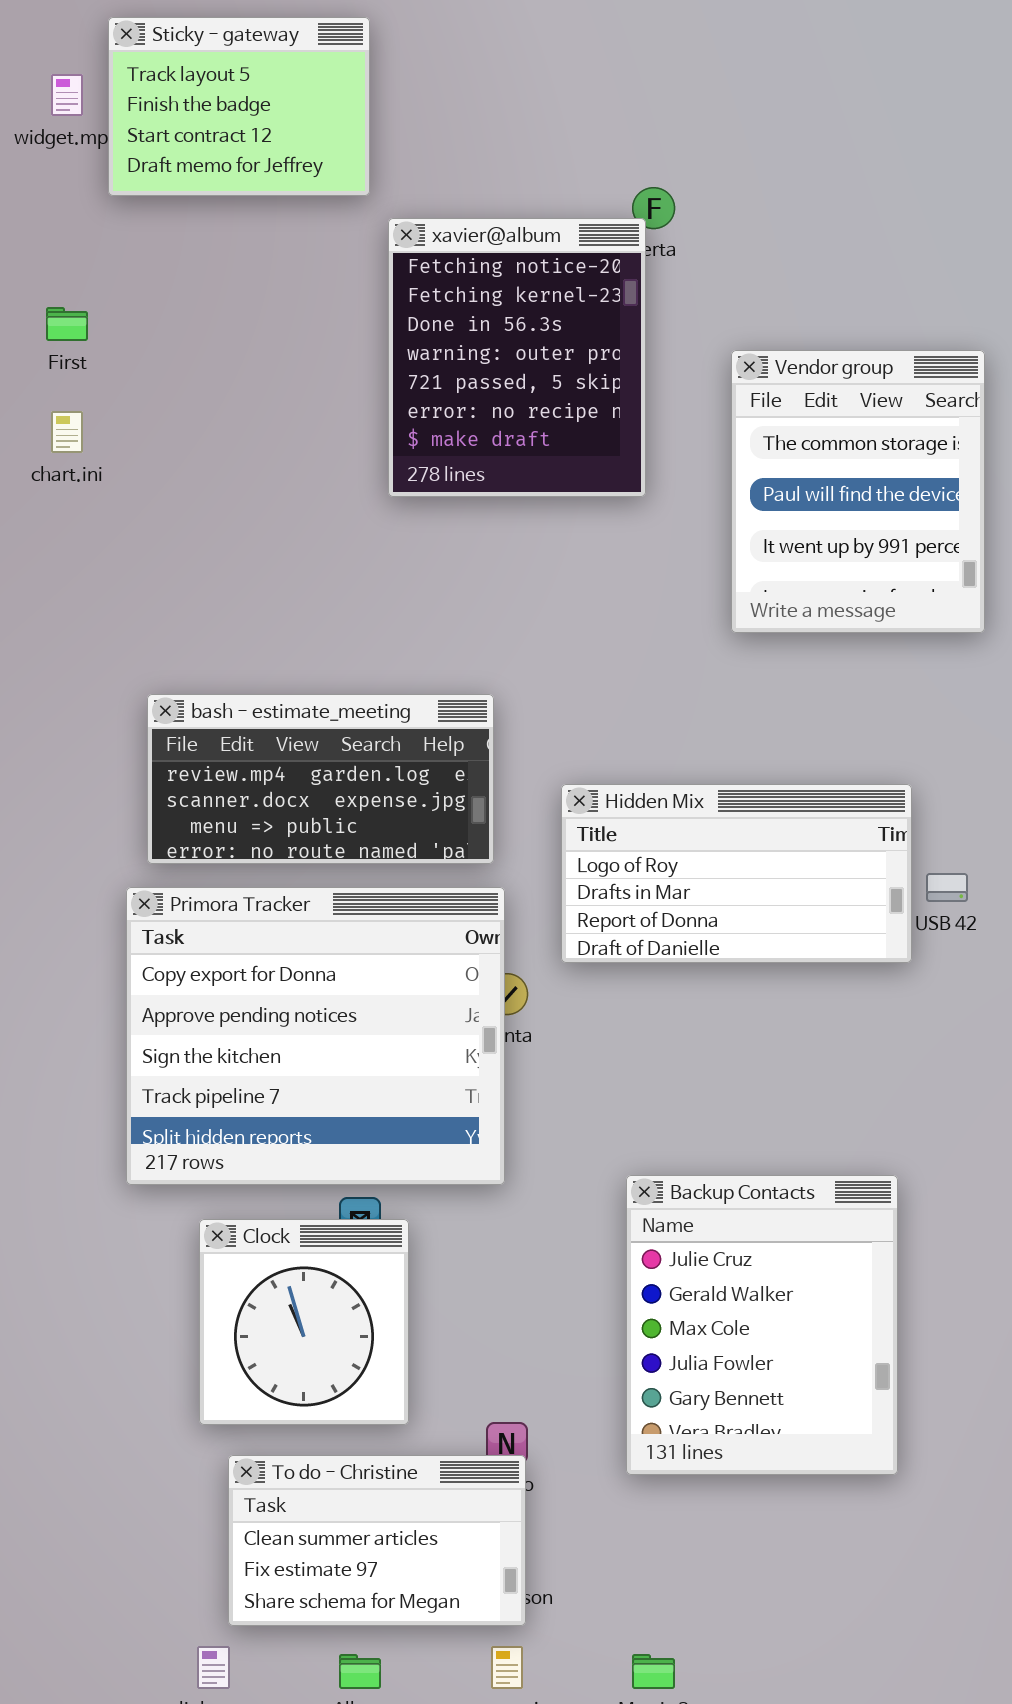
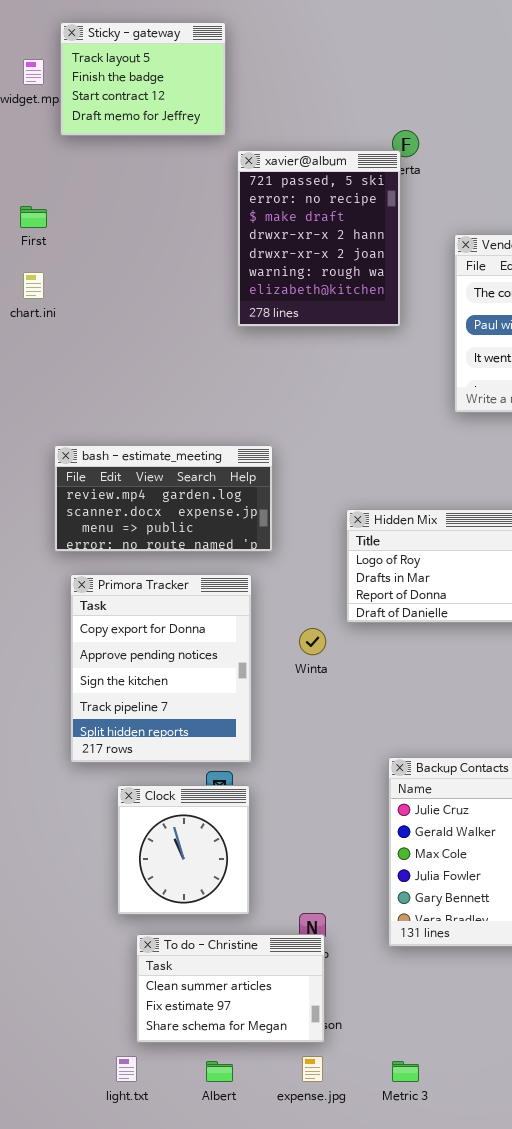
xavier@album: [388,218,646,497] -> [237,150,401,327], scrolled down 4 rows
bash - estimate_meeting: [147,694,494,864] -> [54,445,273,552], moved
Primora Tracker: [126,887,505,1185] -> [70,574,252,763], resized

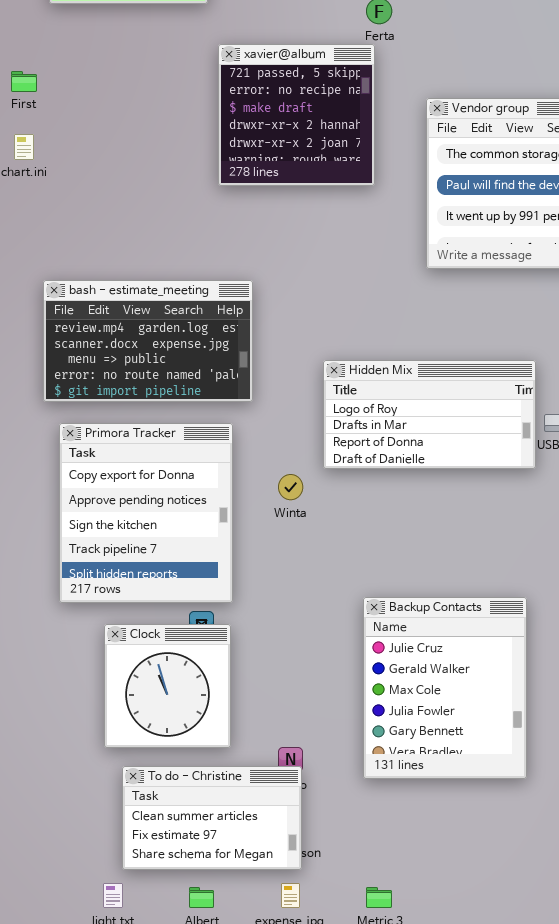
xavier@album: [237,150,401,327] -> [218,44,375,186], resized
bash - estimate_meeting: [54,445,273,552] -> [43,280,253,402], resized

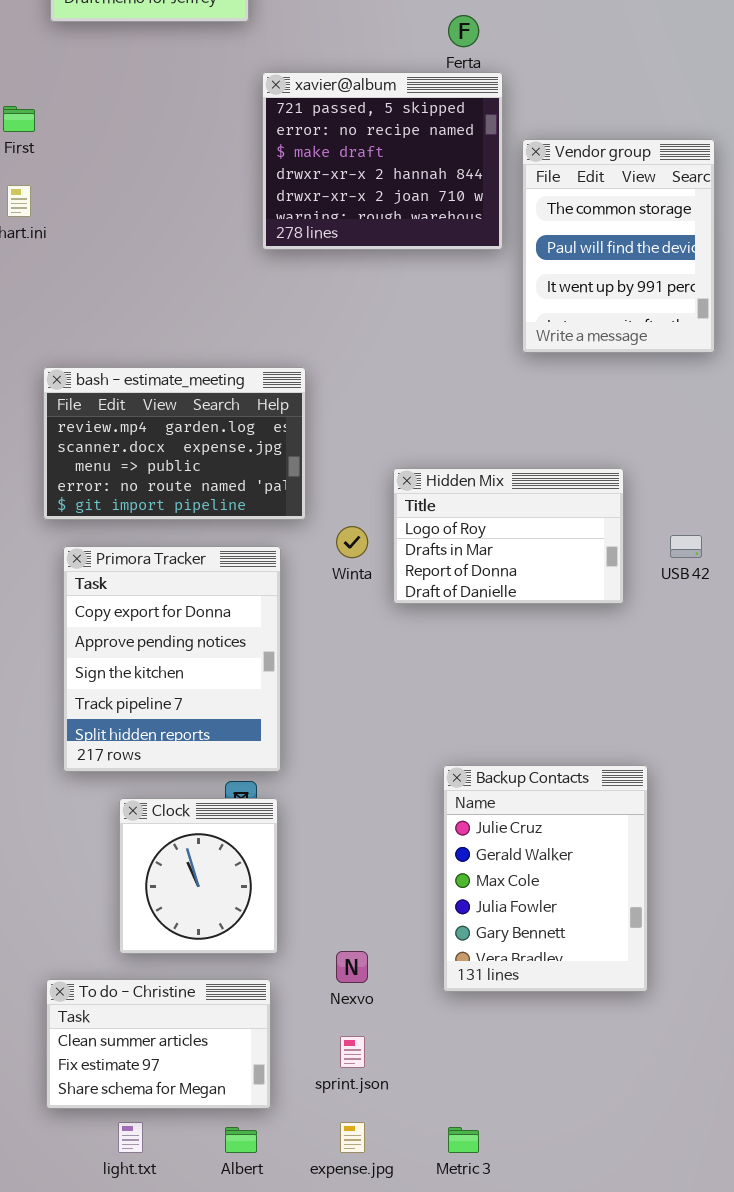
xavier@album: [218,44,375,186] -> [262,72,503,250], resized
Hidden Mix: [323,360,536,469] -> [393,468,624,604], resized
Winta: [278,474,303,500] -> [336,526,368,558], moved
To do - Christine: [122,766,302,870] -> [46,979,271,1109], moved

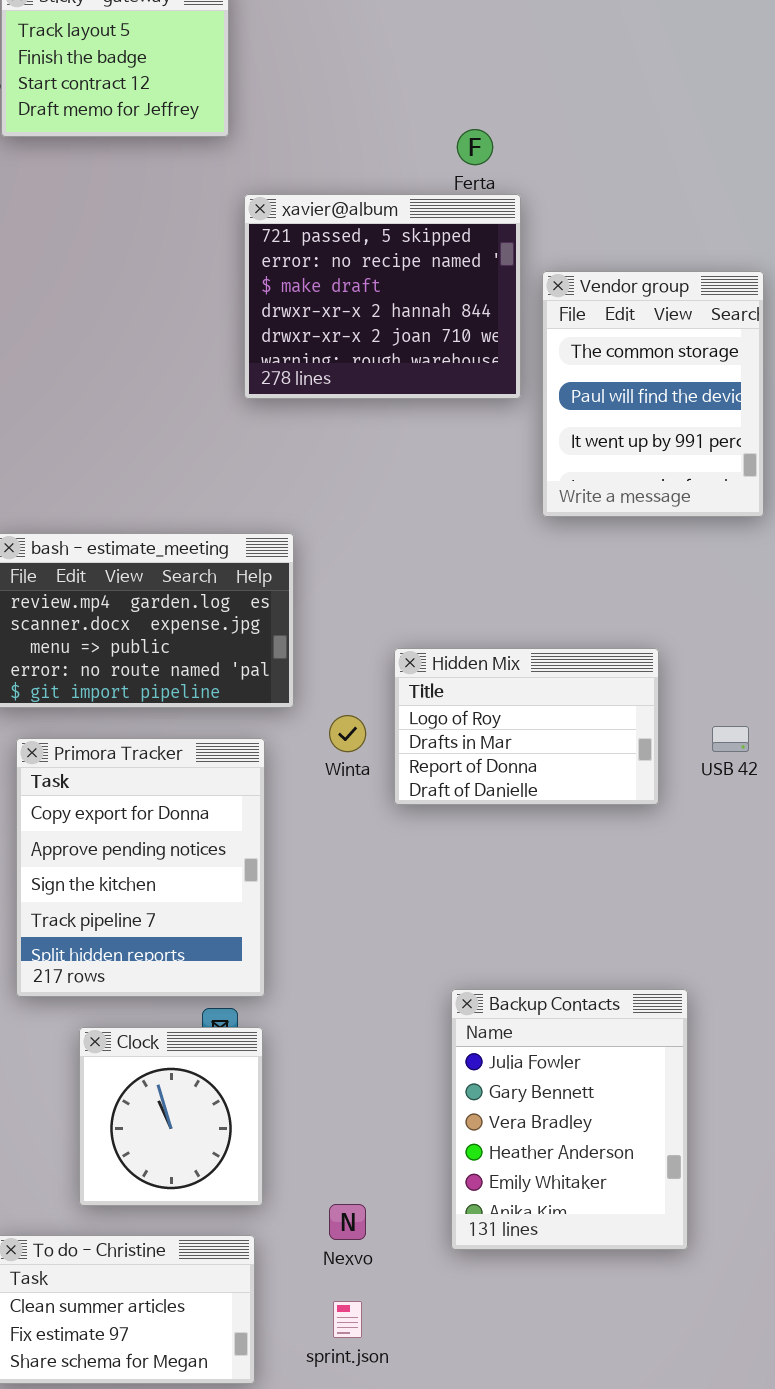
Backup Contacts: [443,765,648,992] -> [451,989,688,1250], scrolled down 3 rows

